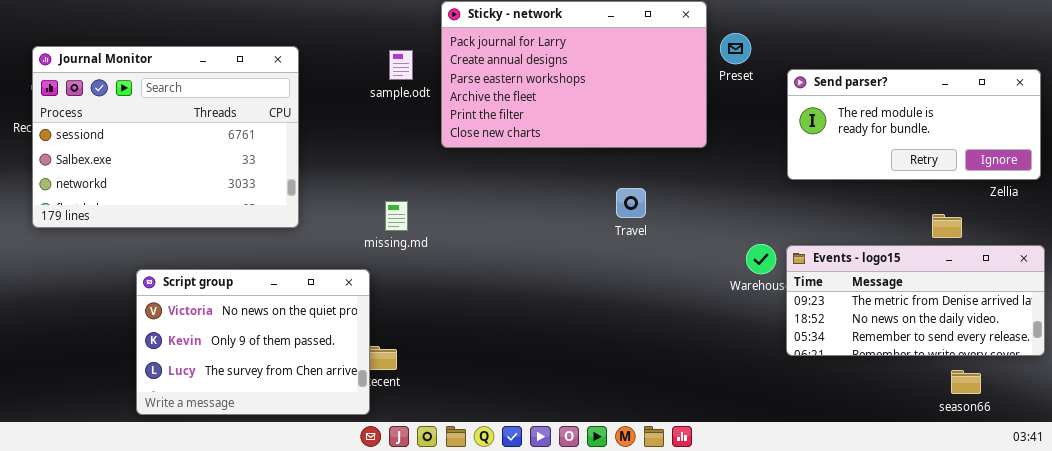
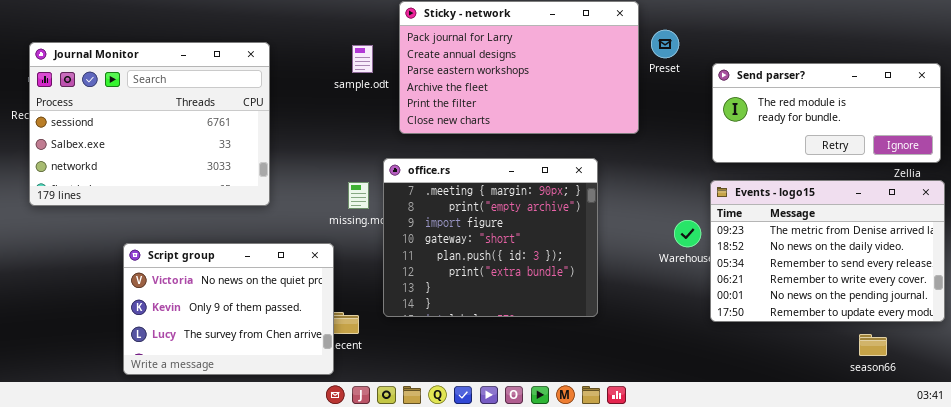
office.rs: none -> [383,158,598,317], opened
Events - logo15: [786,245,1045,356] -> [710,180,945,322], resized

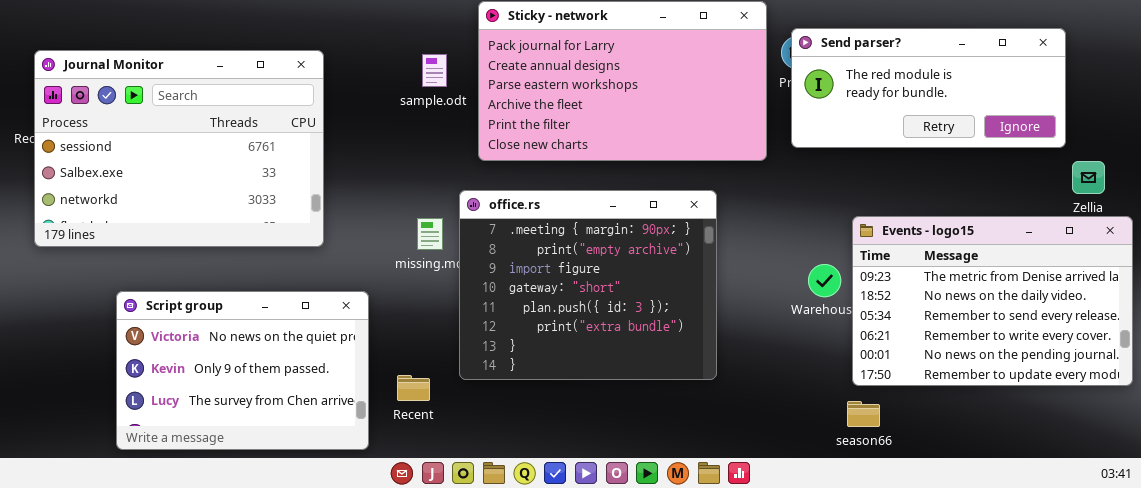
Send parser?: [712,63,941,163] -> [791,28,1066,148], moved
Script group: [123,243,334,375] -> [116,291,369,450], moved
season66: [859,334,887,356] -> [847,401,880,427], moved

